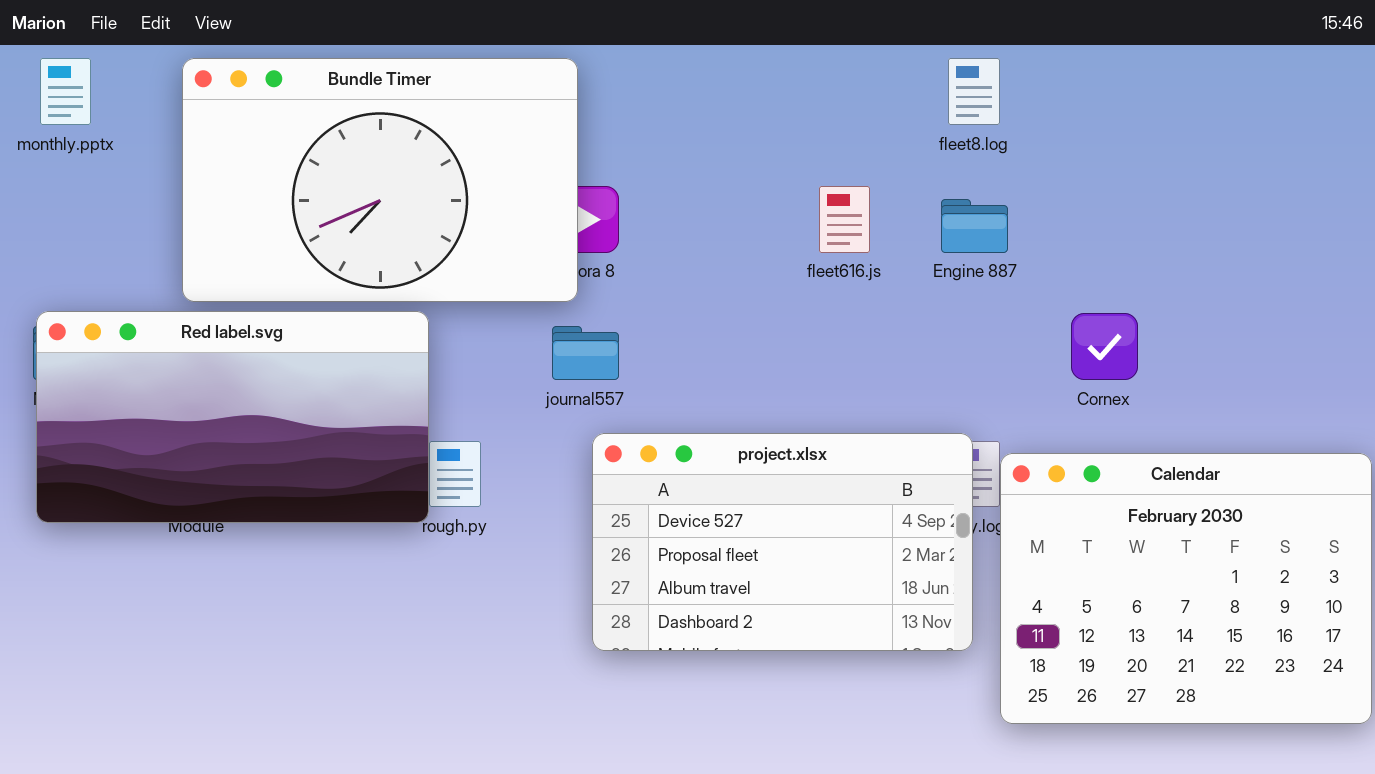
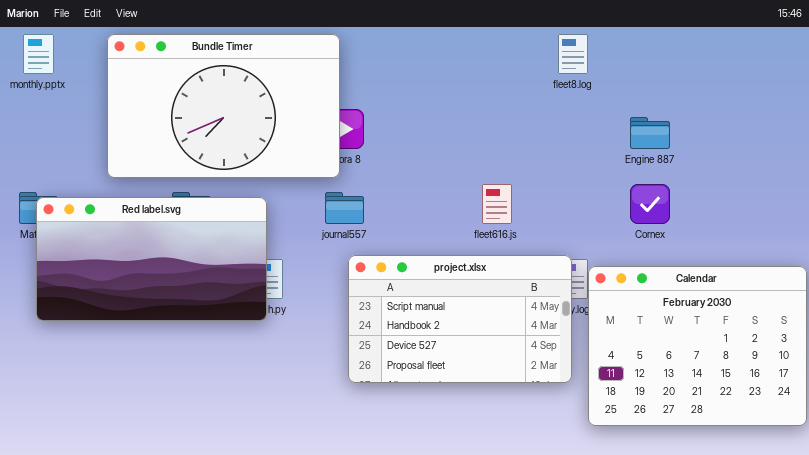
fleet616.js: [819,186,870,253] -> [482,184,512,224], moved
Engine 887: [941,199,1008,253] -> [630,117,670,149], moved
Red label.svg: [36,311,429,523] -> [36,197,267,321], moved
project.xlsx: [592,433,973,651] -> [348,255,572,383], scrolled up 2 rows

